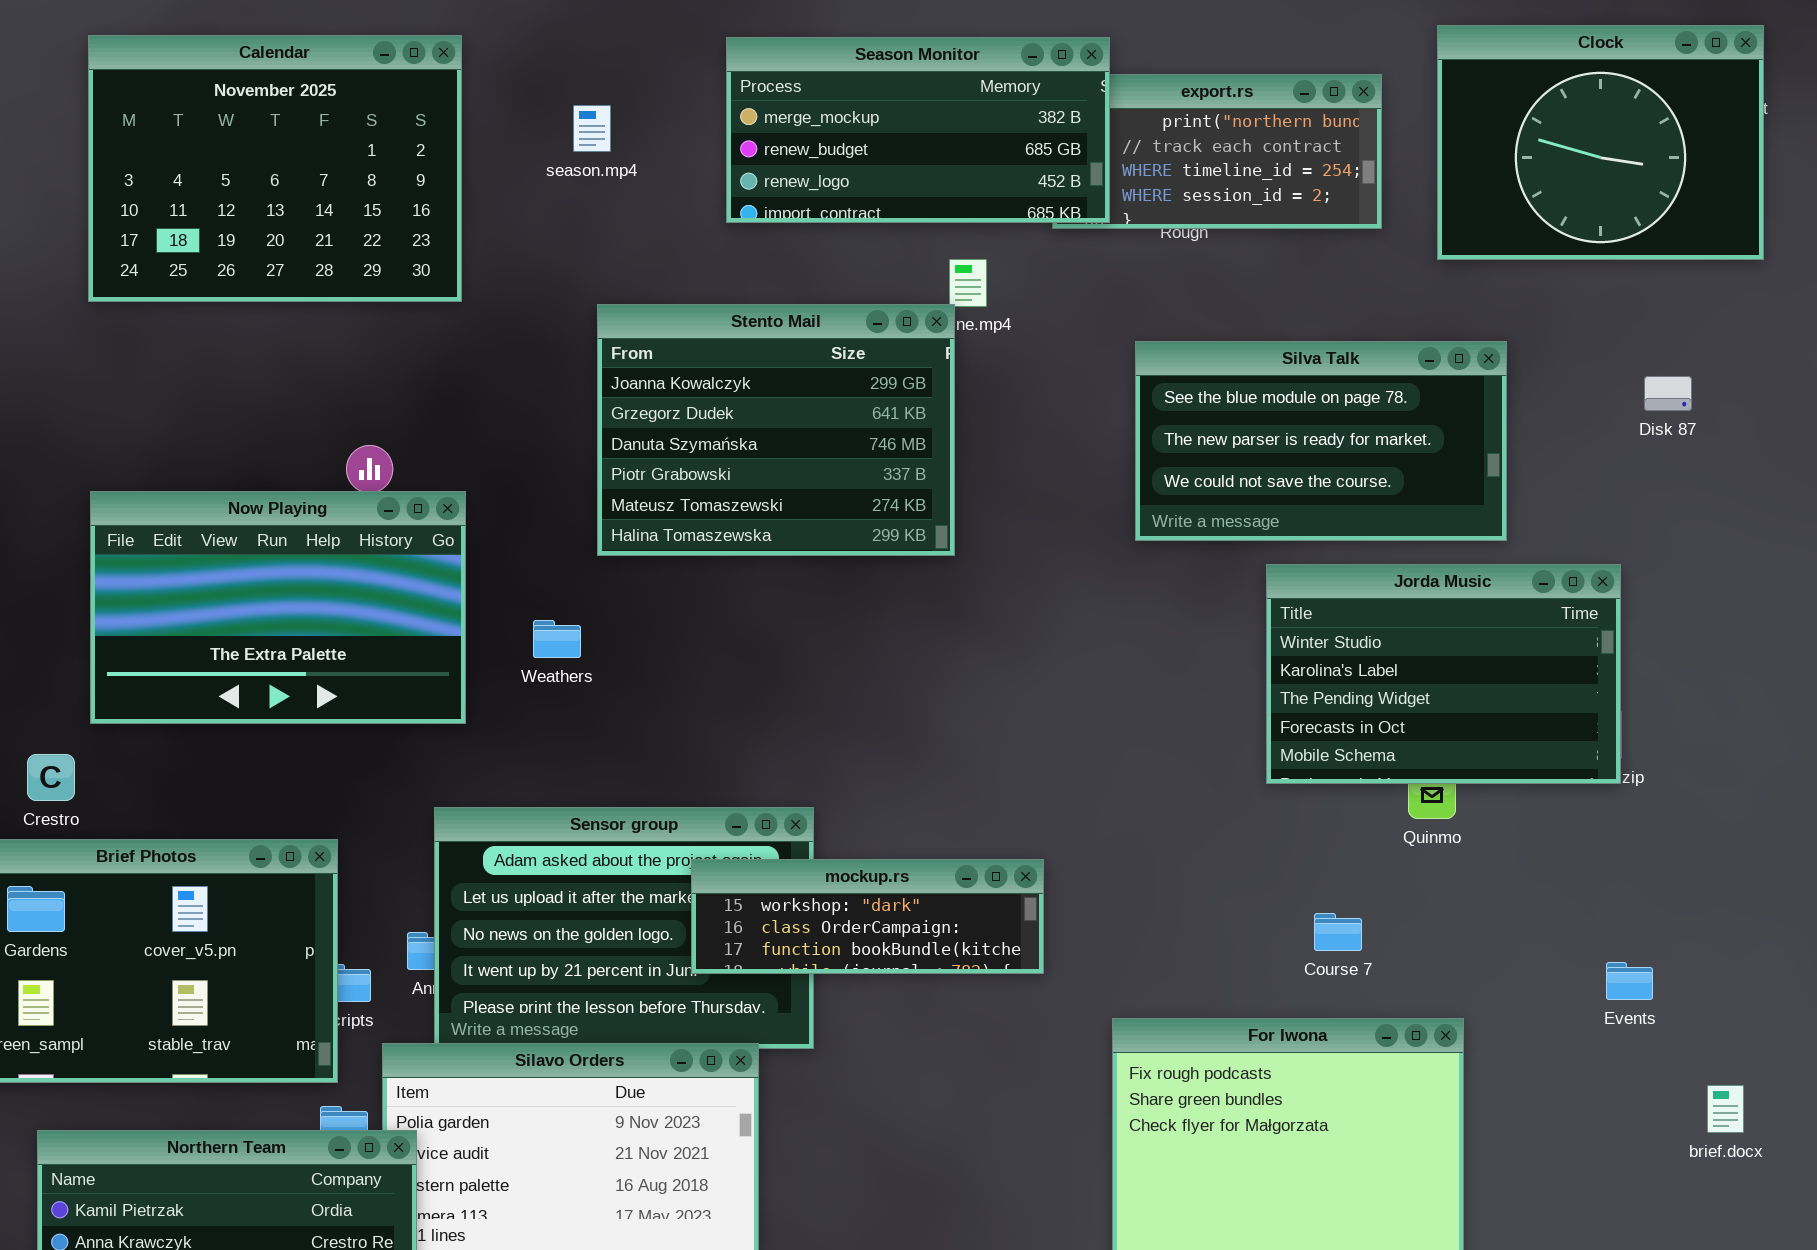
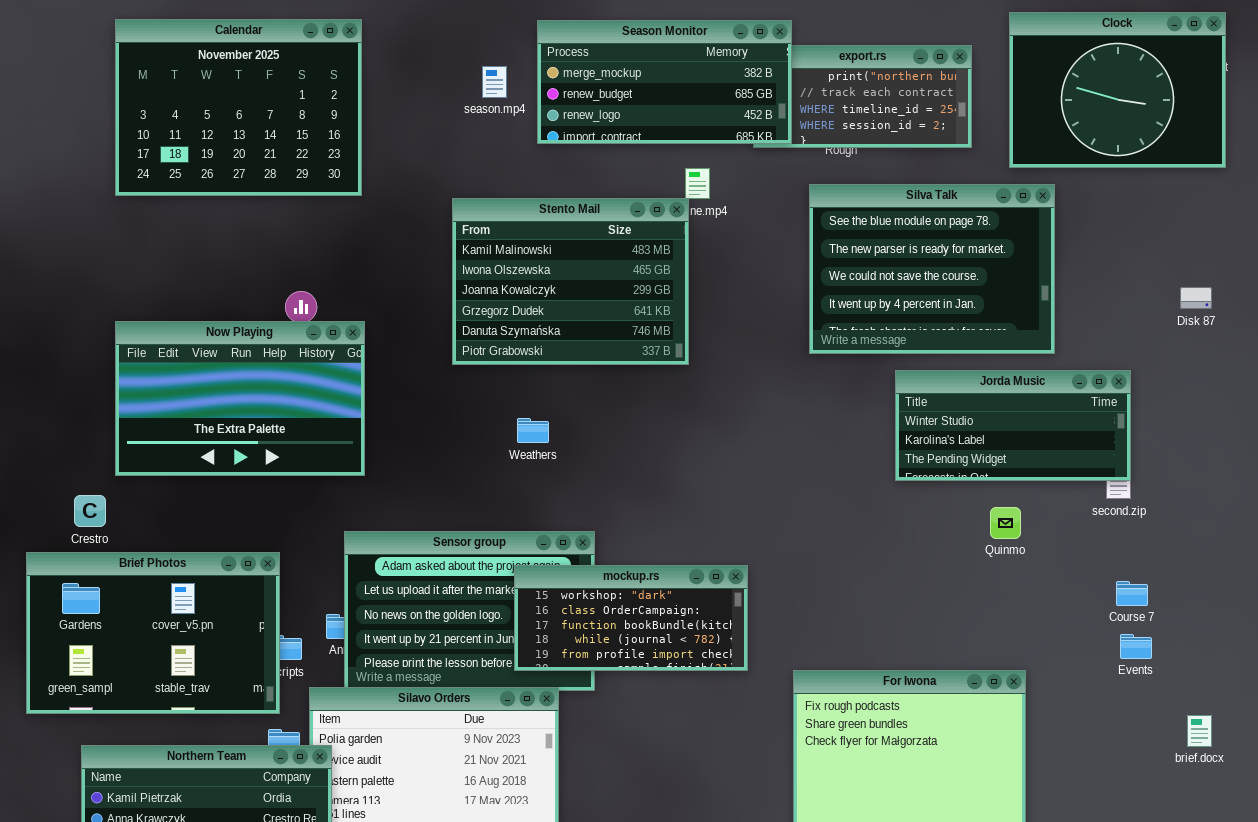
season.mp4: [573,105,611,152] -> [482,66,507,98], moved
Stento Mail: [597,304,955,556] -> [452,198,689,365], scrolled up 2 rows
Silva Talk: [1135,341,1507,541] -> [809,184,1055,354], resized
Disk 87: [1644,376,1692,411] -> [1180,287,1212,309], moved
Jorda Music: [1266,564,1621,784] -> [895,370,1131,481], resized
Weathers: [533,620,581,658] -> [517,418,549,443], moved
mockup.rs: [691,859,1044,974] -> [514,565,748,671], resized
Course 7: [1314,913,1362,951] -> [1116,581,1148,606], moved

